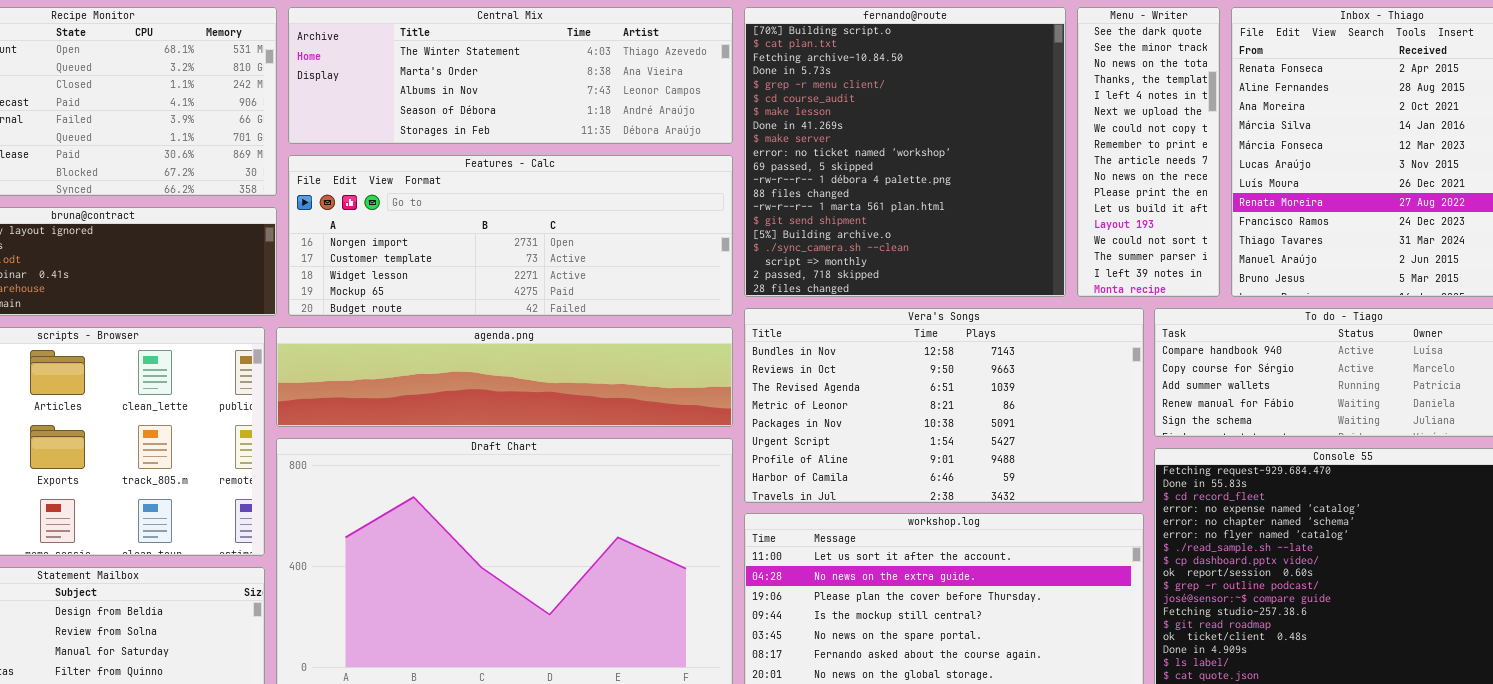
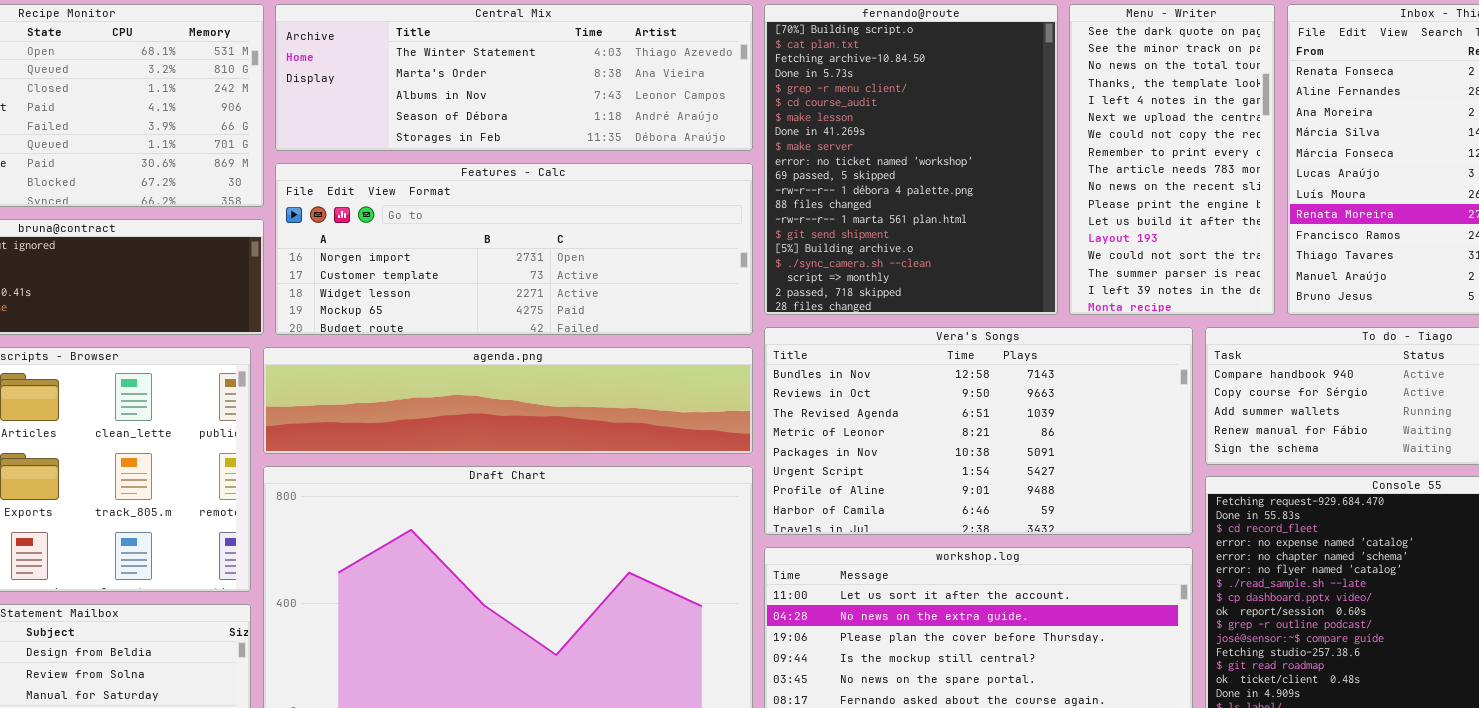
fernando@route: [744,7,1066,297] -> [764,4,1058,315], resized
Menu - Writer: [1077,7,1220,297] -> [1069,4,1275,315], resized

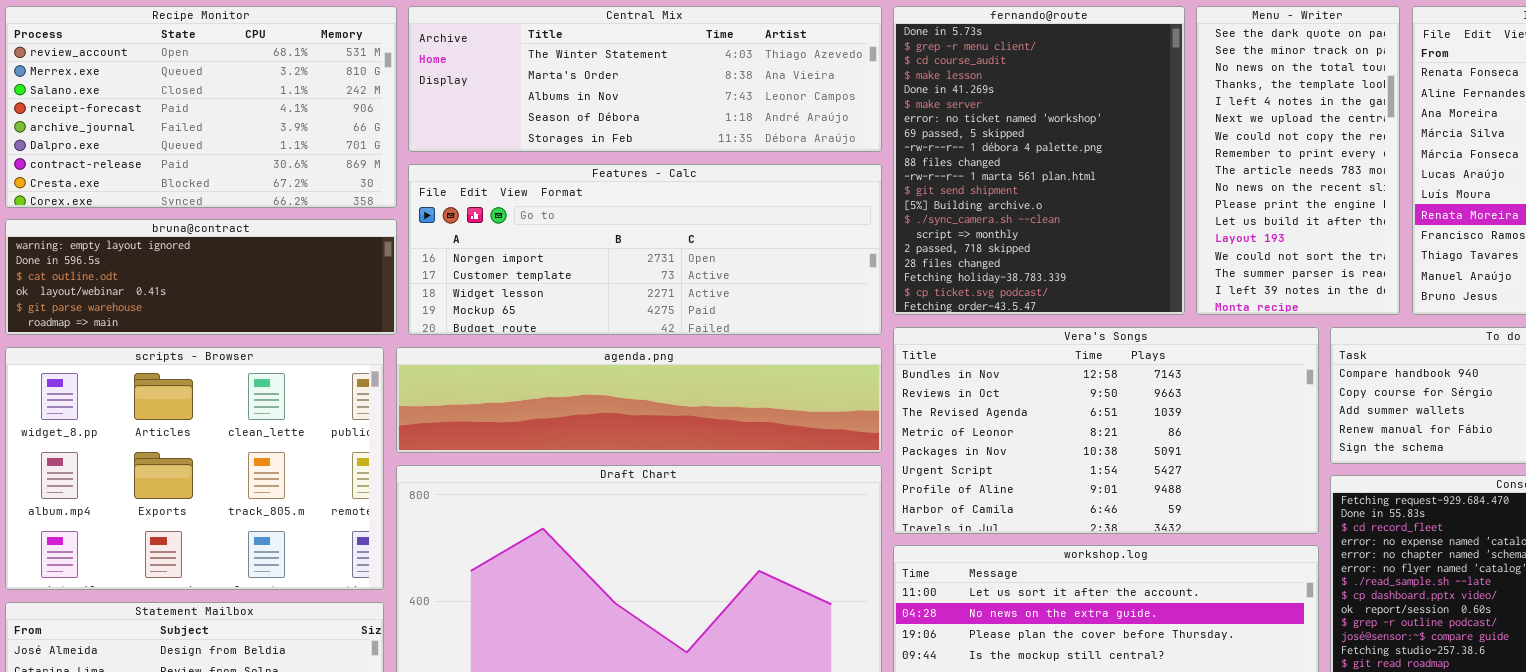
fernando@route: [764,4,1058,315] -> [893,6,1185,315], scrolled down 3 rows

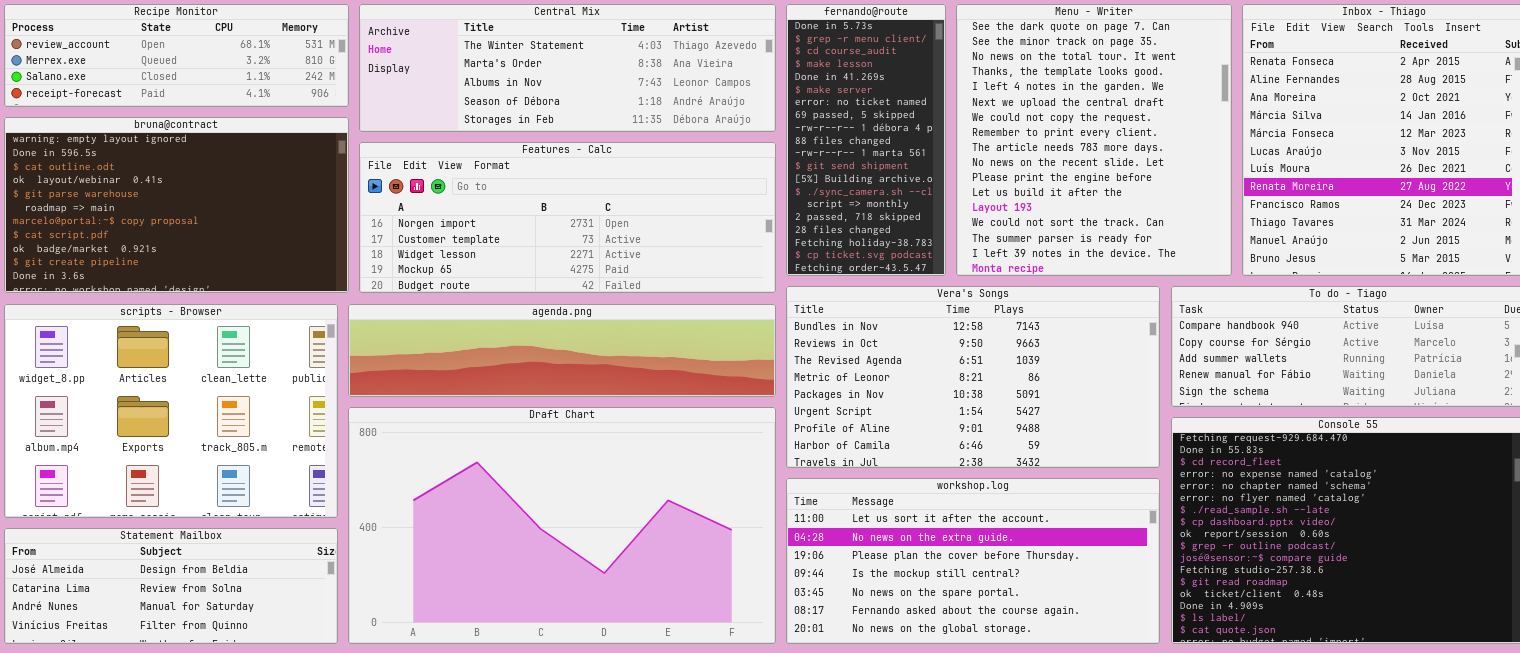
Recipe Monitor: [5,6,397,208] -> [4,4,349,107], resized
fernando@route: [893,6,1185,315] -> [786,4,946,276], resized
Menu - Writer: [1196,6,1400,315] -> [956,4,1232,276], resized
bruna@contract: [5,219,397,335] -> [4,117,349,293], resized

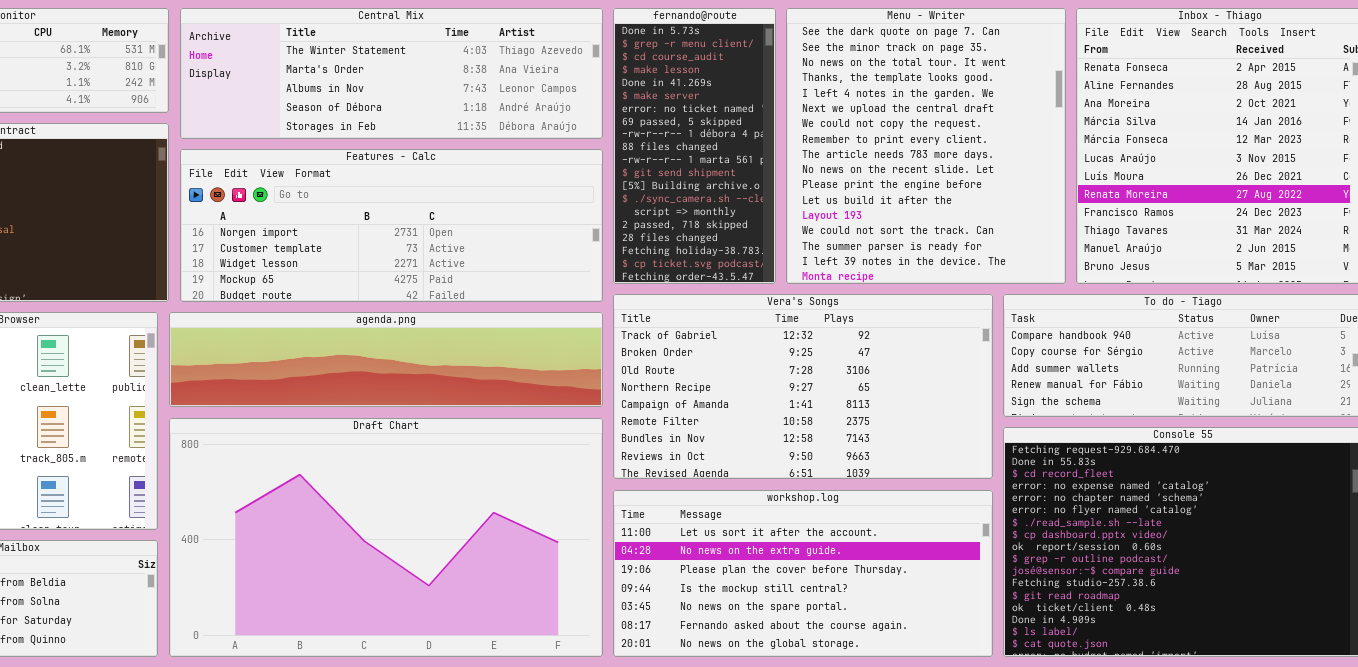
Vera's Songs: [786,286,1160,468] -> [613,294,993,479], scrolled up 6 rows

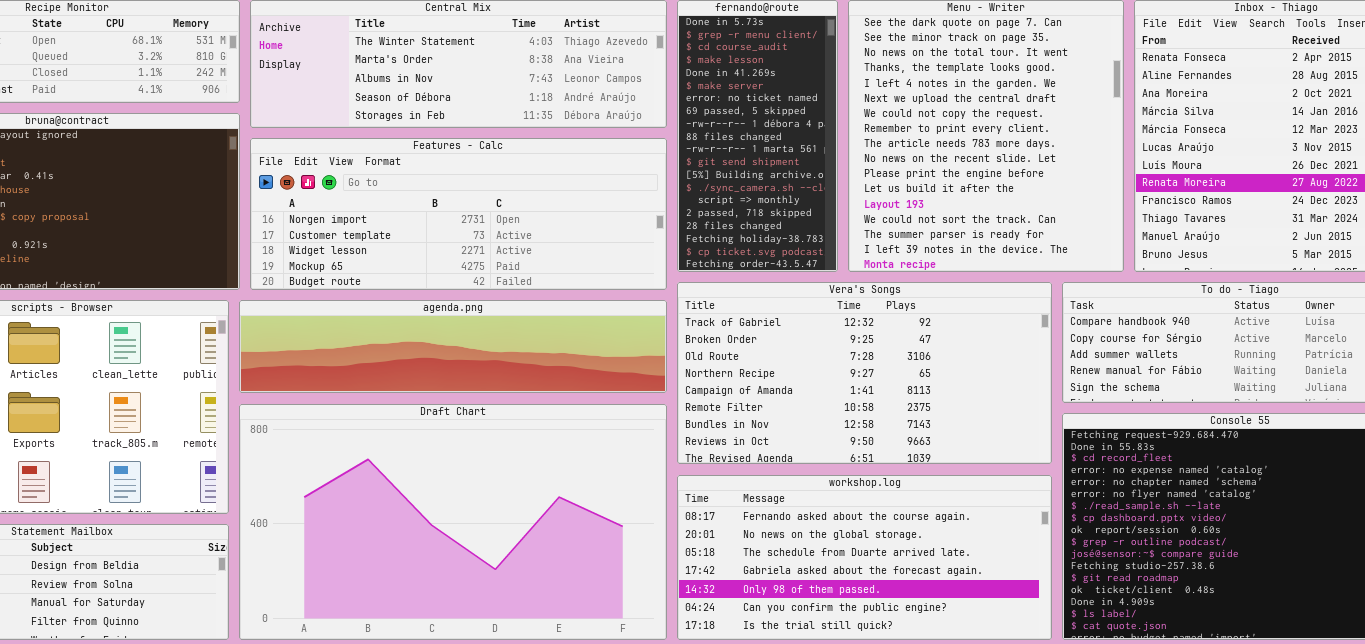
workshop.log: [613,490,993,657] -> [677,475,1052,640], scrolled down 5 rows

